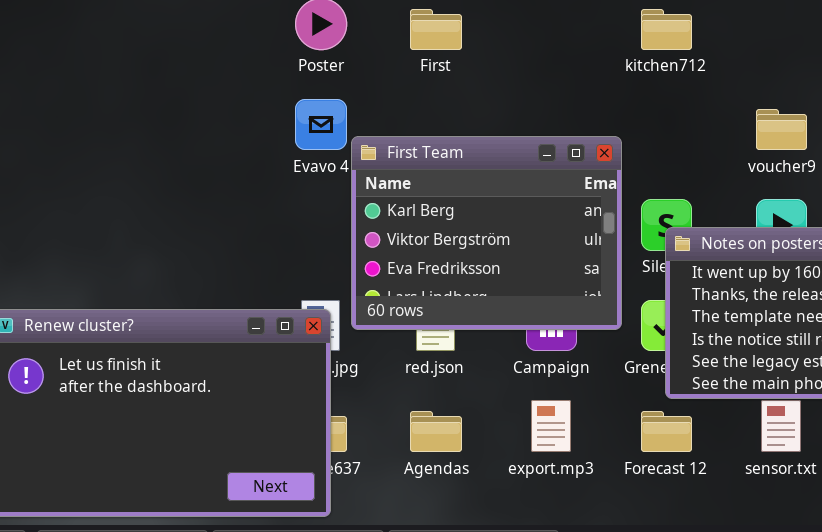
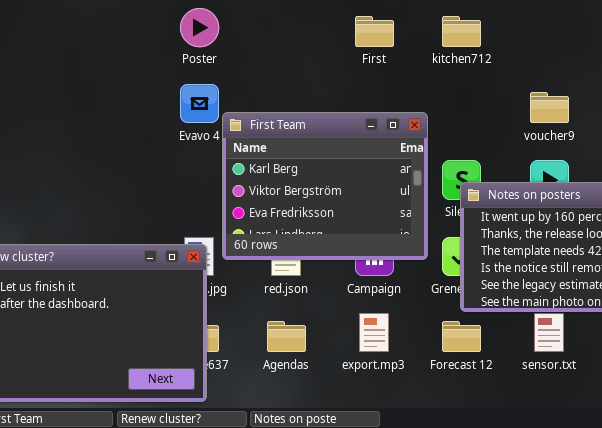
First: [410,9,462,50] -> [355,16,394,47], moved

